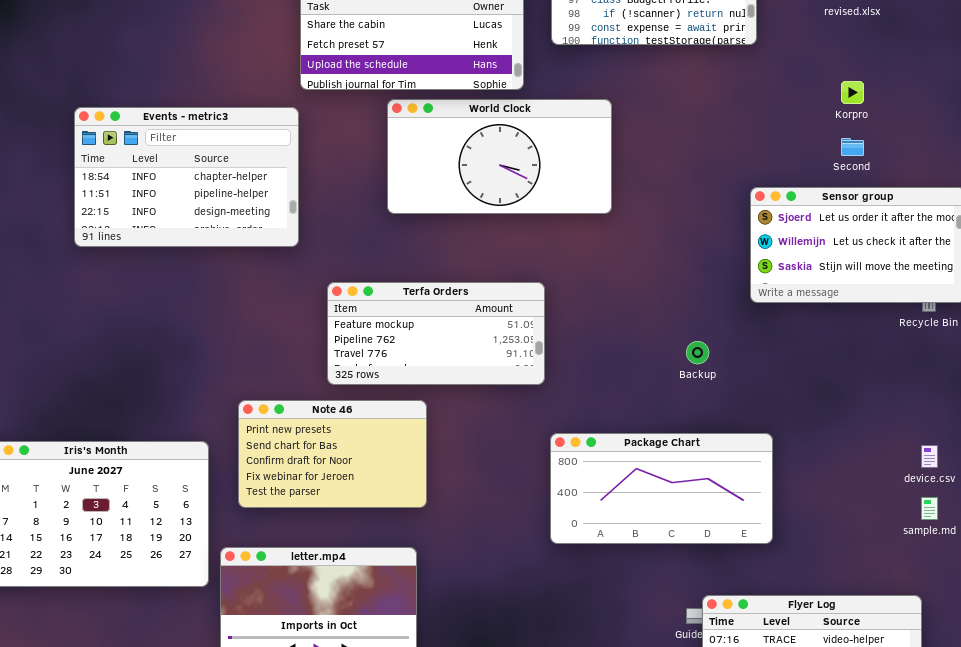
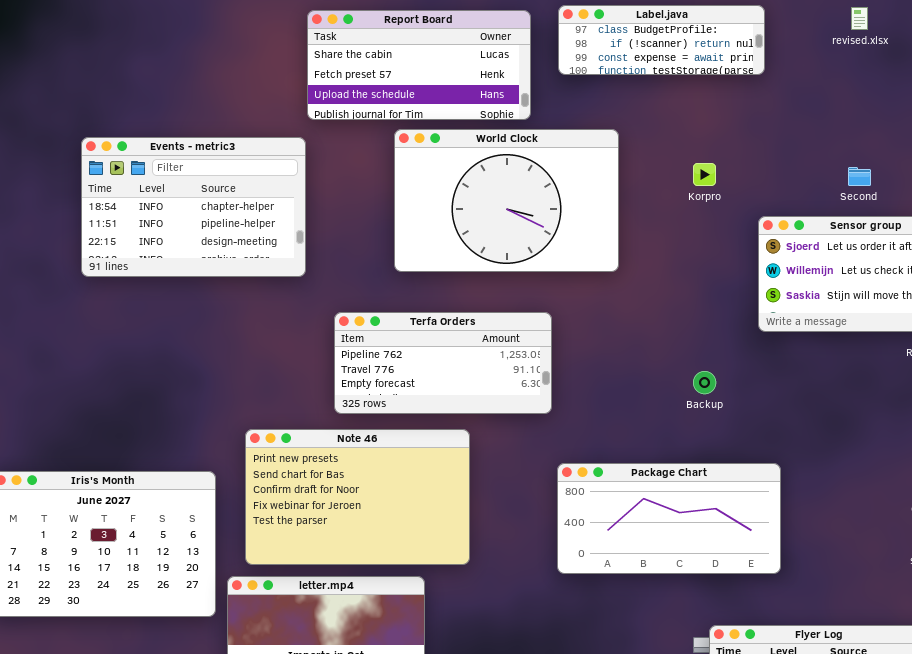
Korpro: [841,81,864,104] -> [693,163,716,186], moved
World Clock: [387,99,612,214] -> [394,129,619,272], resized
Terfa Orders: [327,282,545,385] -> [334,312,552,414], scrolled down 1 row
Note 46: [238,400,427,508] -> [245,429,470,565], resized

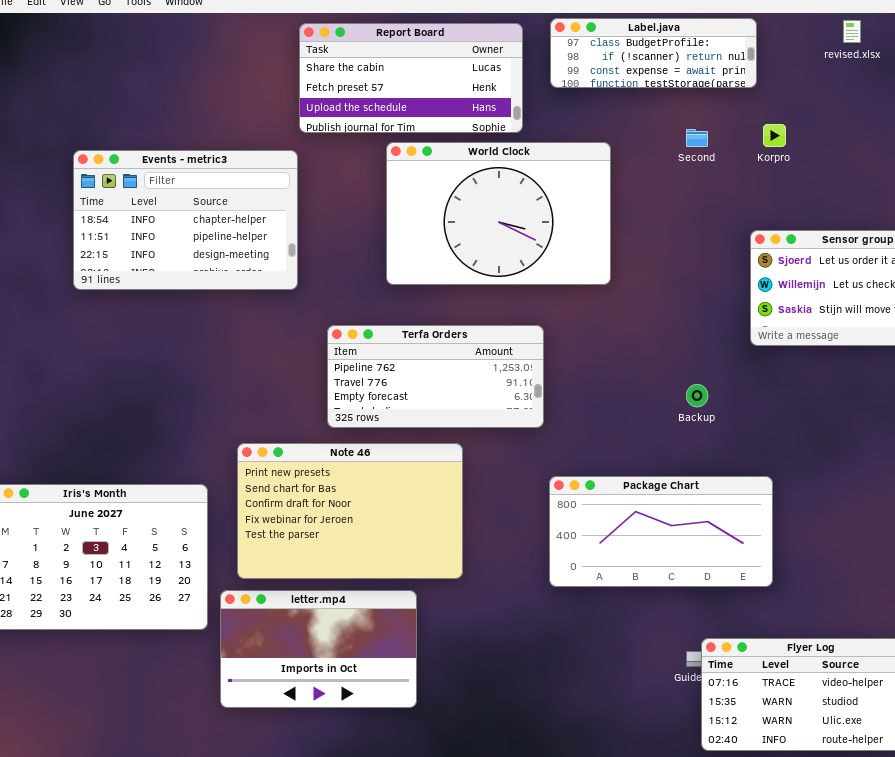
Korpro: [693,163,716,186] -> [763,124,786,147], moved
Second: [848,167,871,186] -> [686,129,708,147], moved

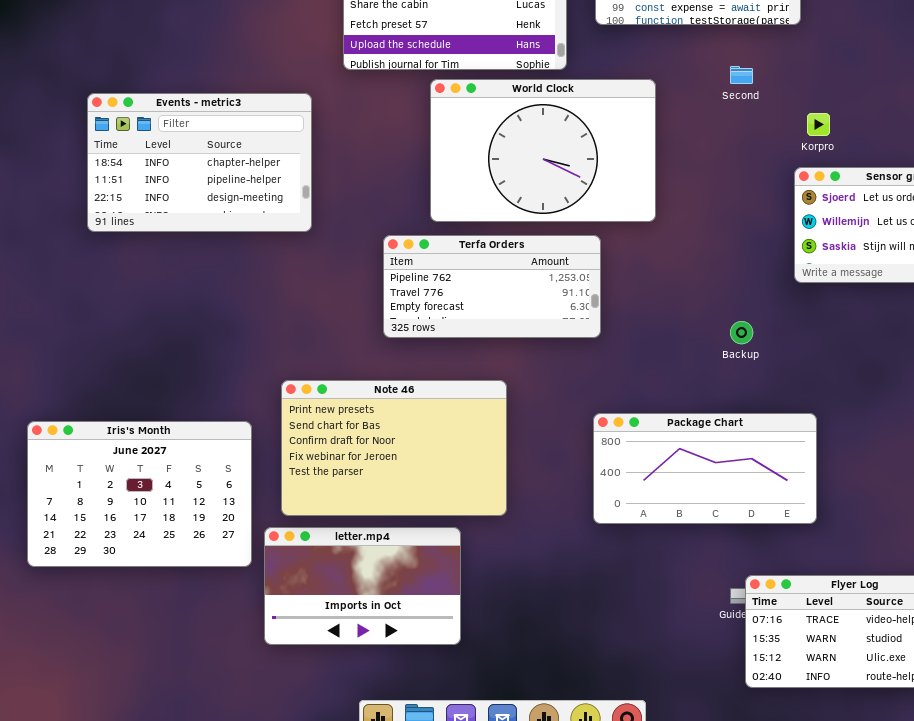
Korpro: [763,124,786,147] -> [807,113,830,136], moved
Events - metric3: [73,150,298,290] -> [87,93,312,232], moved
Terfa Orders: [327,325,544,428] -> [383,235,601,338], moved

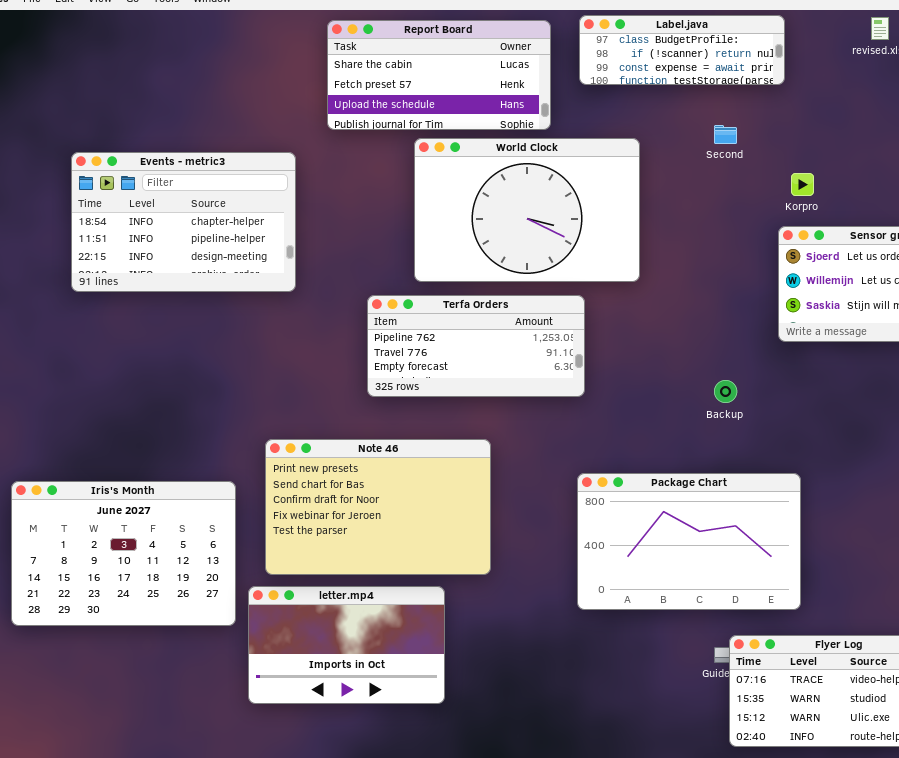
Package Chart: [593,413,817,524] -> [577,473,801,610], resized

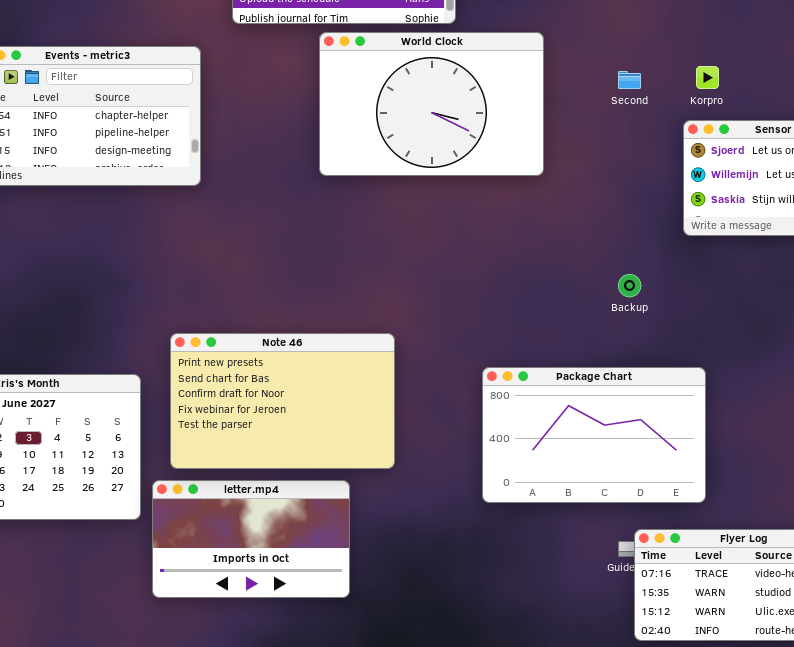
Second: [714,125,737,144] -> [618,71,641,89], moved
Terfa Orders: [367,295,585,397] -> none, closed

